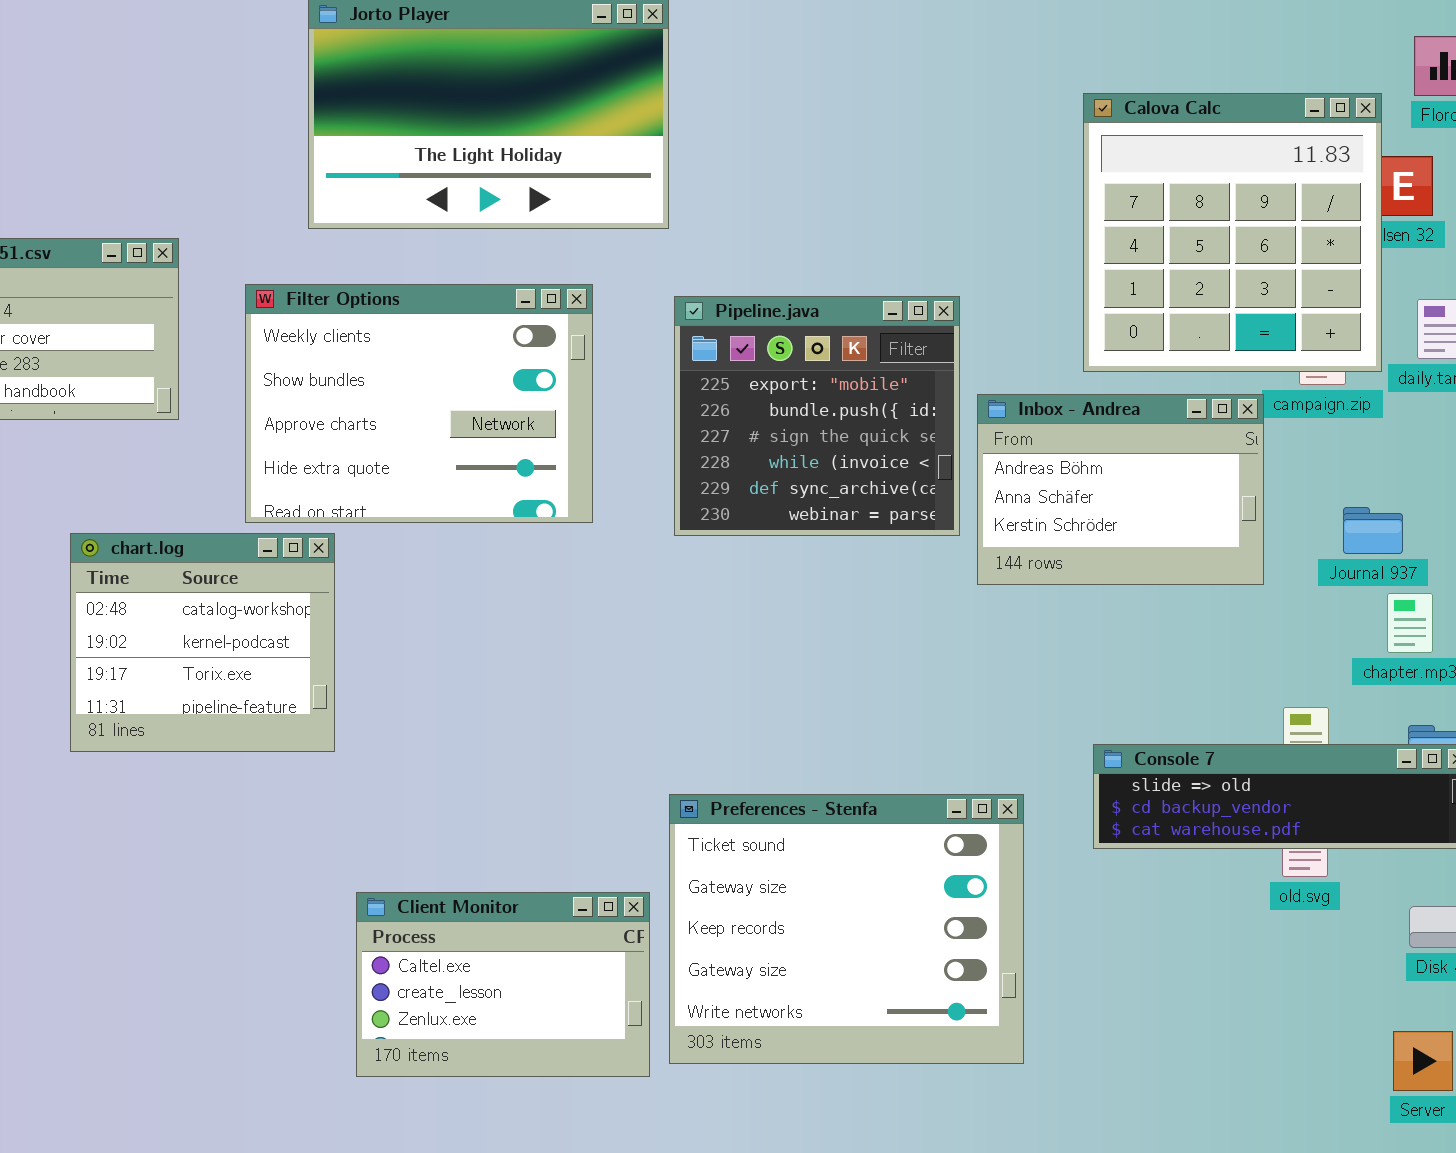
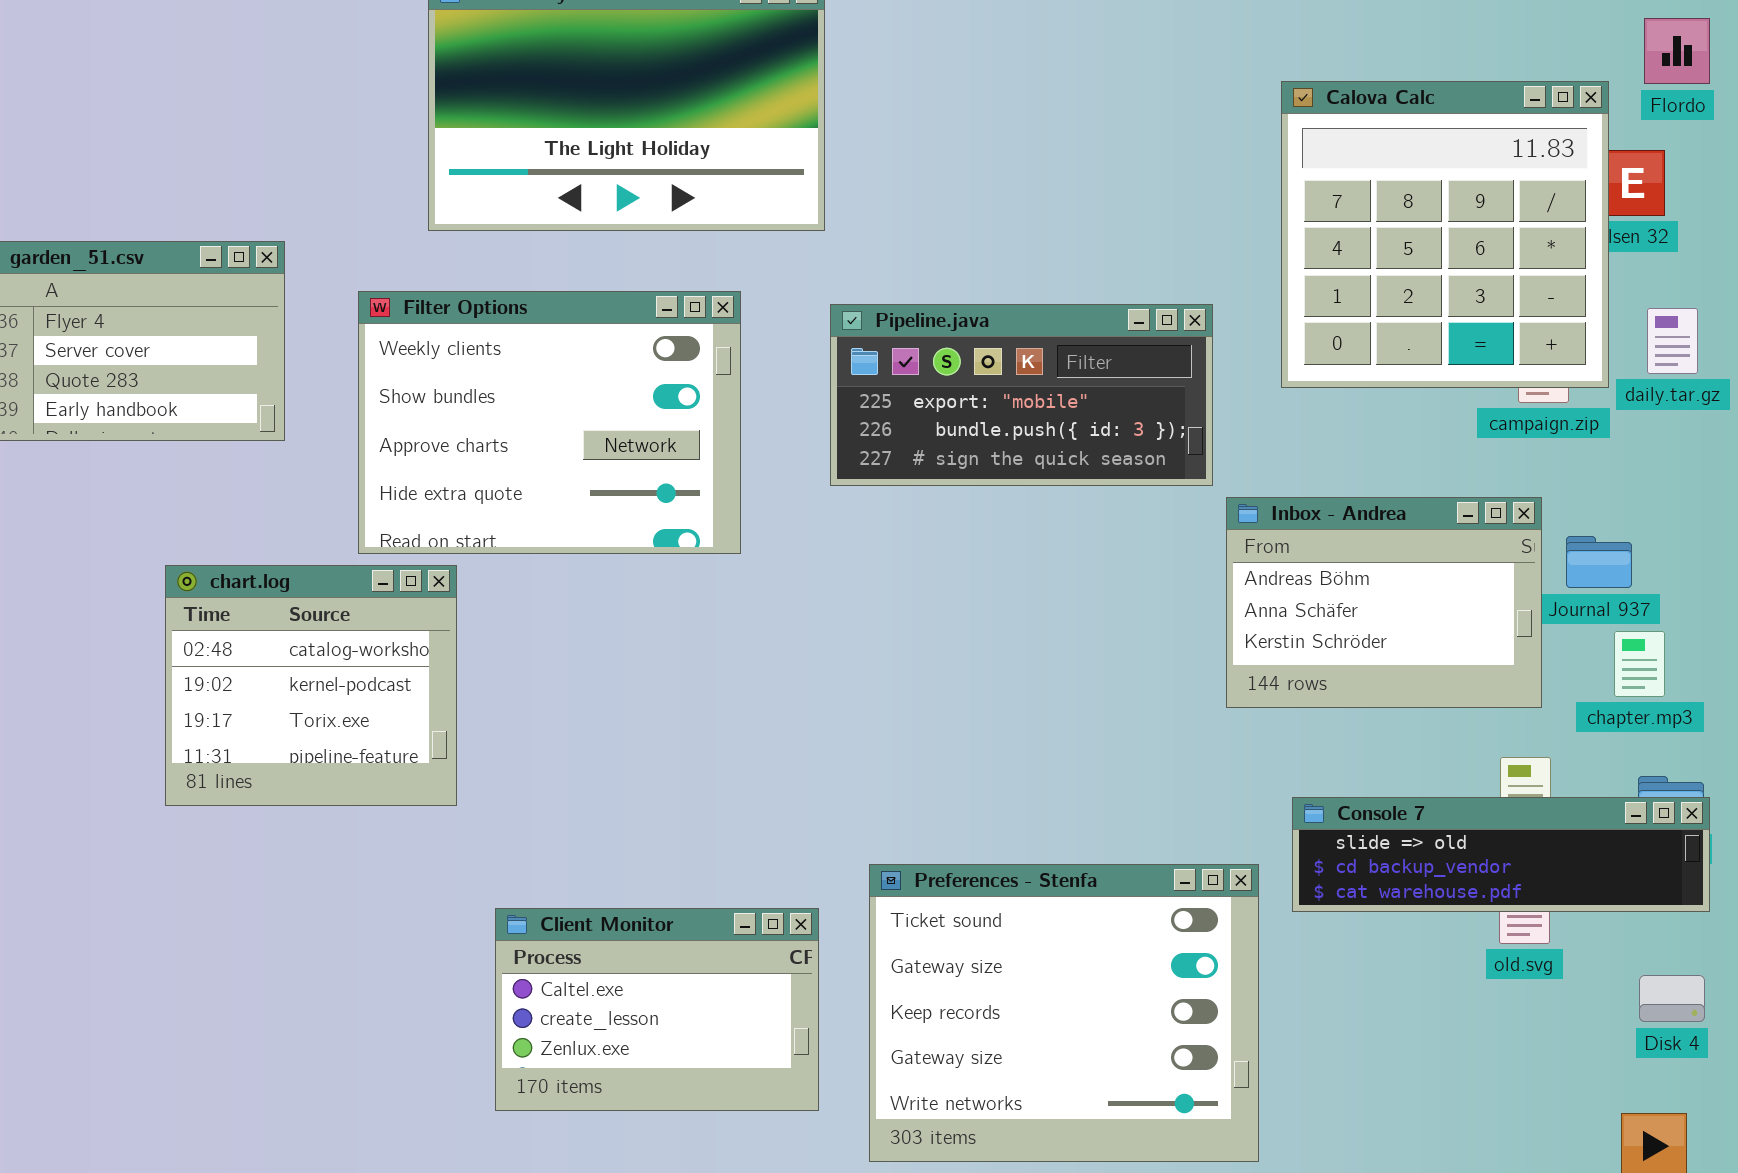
Pipeline.java: [674,296,960,536] -> [830,304,1213,486], resized
Inbox - Andrea: [977,394,1264,585] -> [1226,497,1542,708], moved
Preferences - Stenfa: [669,794,1024,1064] -> [869,864,1259,1162], moved
Client Monitor: [356,892,650,1077] -> [495,908,819,1111], moved

